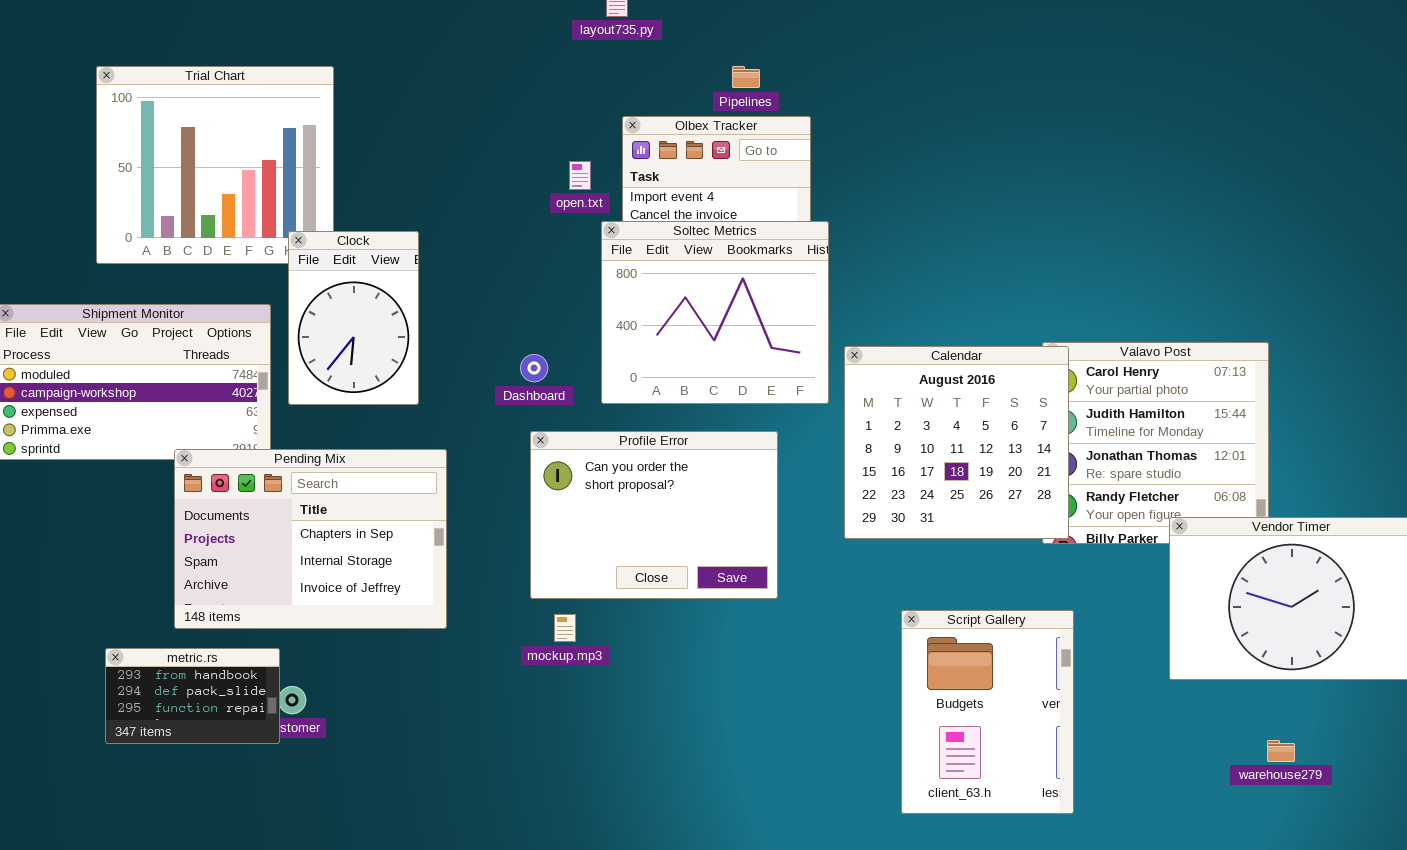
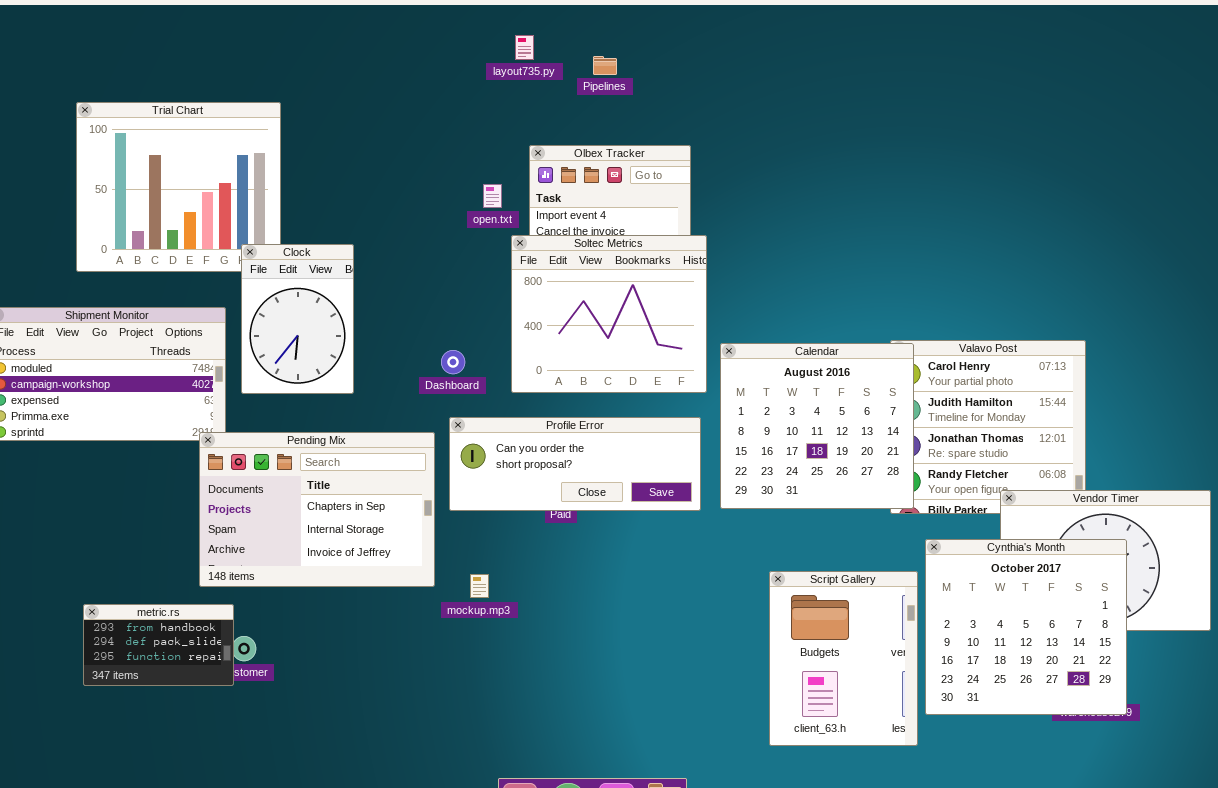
Pipelines: [732,66,760,88] -> [593,56,617,75], moved
Profile Error: [530,431,778,599] -> [449,417,701,511], resized
Pending Mix: [174,449,447,629] -> [199,432,435,587], moved
Cynthia's Month: none -> [925,539,1127,715], opened

